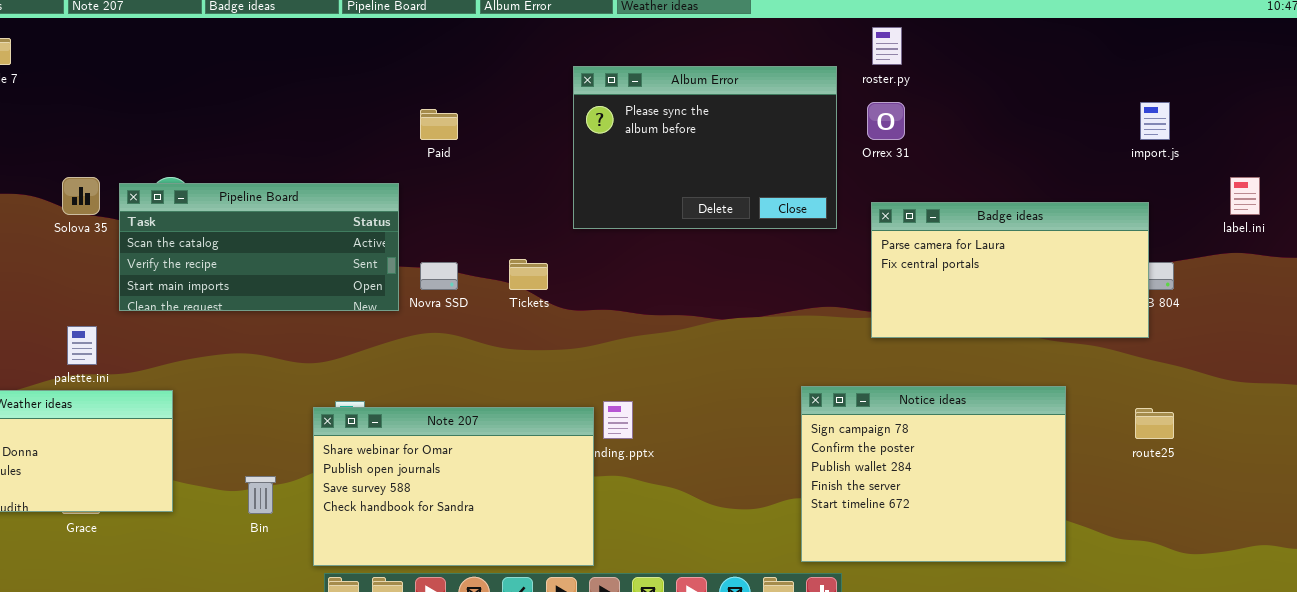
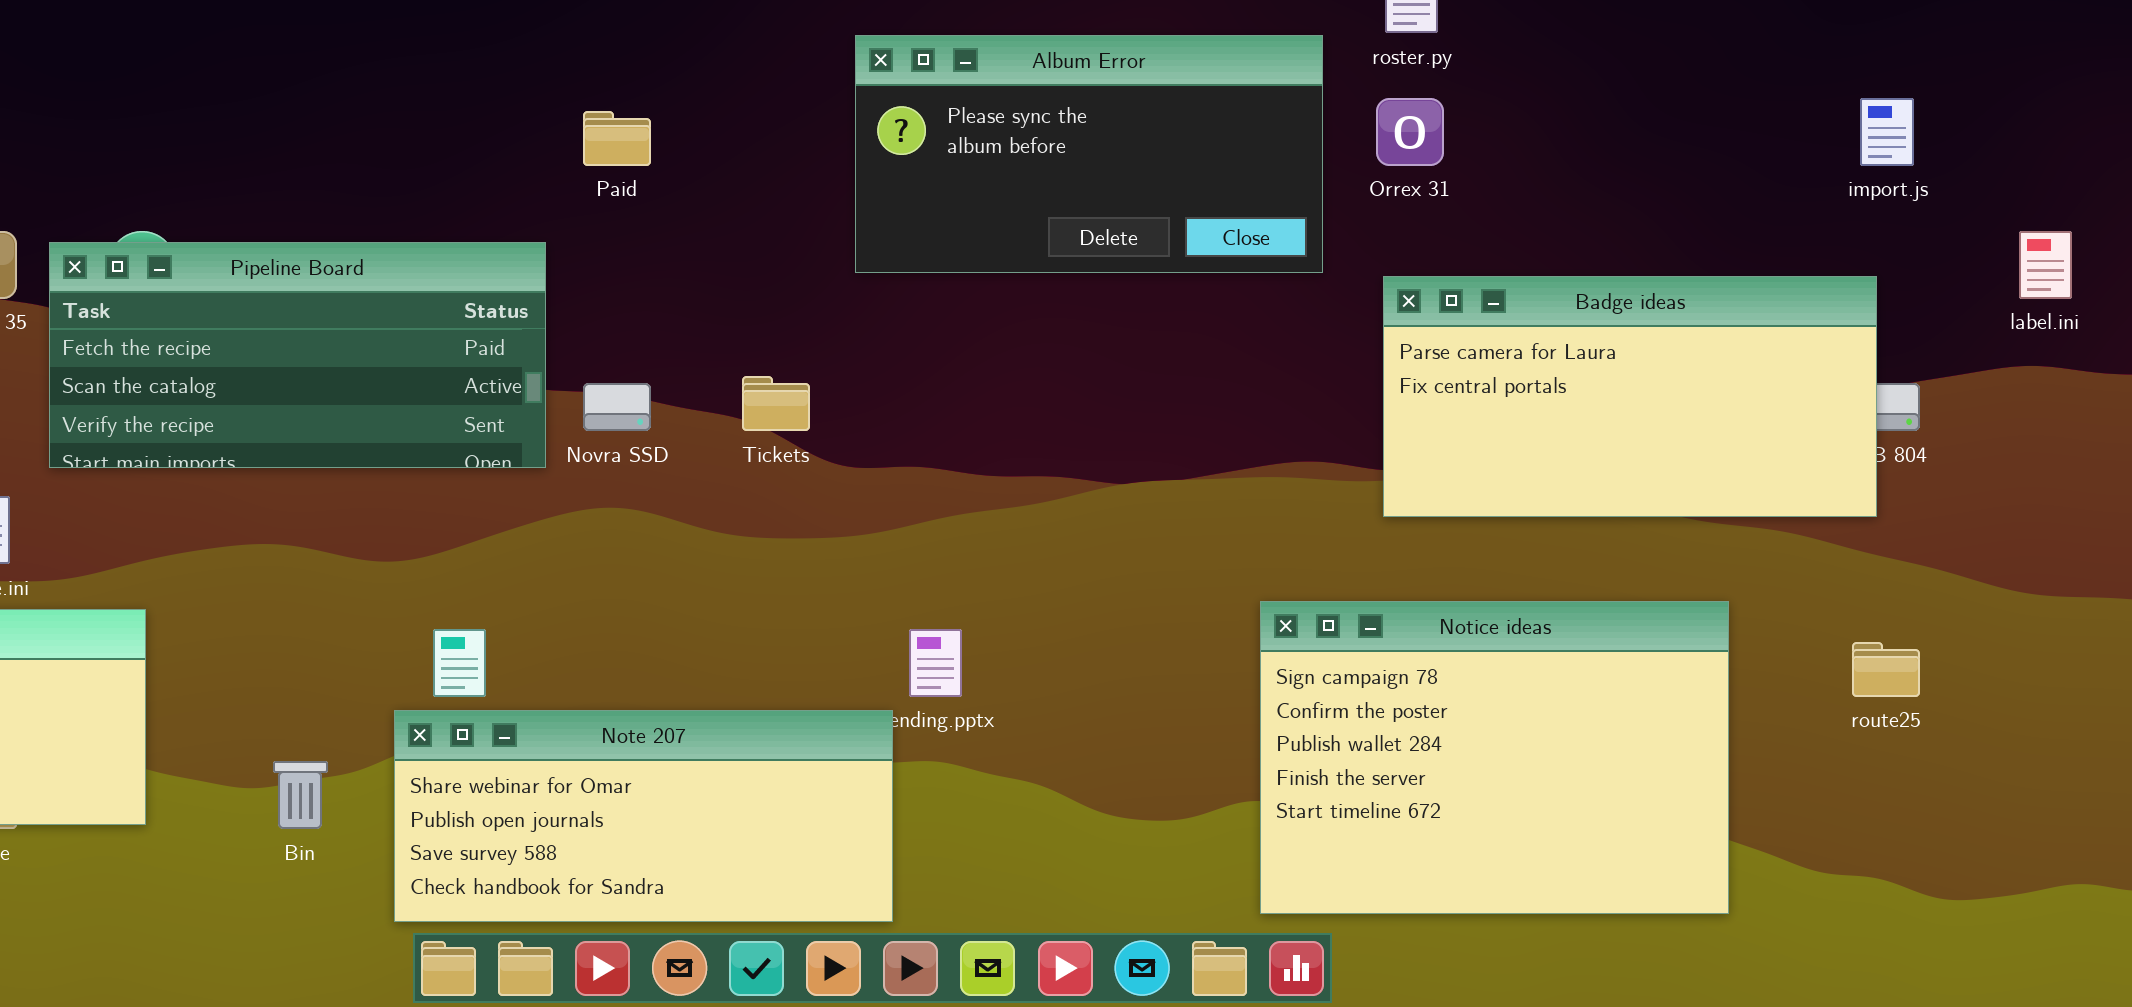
Album Error: [573,66,837,229] -> [855,35,1323,273], resized
Pipeline Board: [119,183,399,311] -> [49,242,546,468], scrolled up 1 row
Note 207: [313,407,594,566] -> [394,710,893,922], resized

